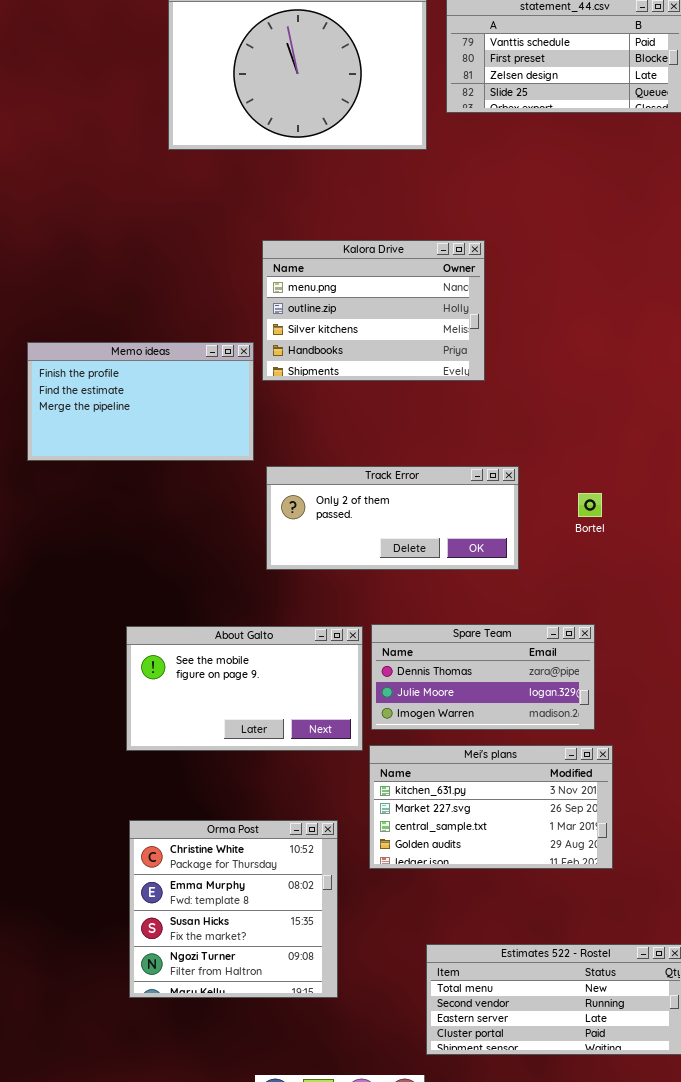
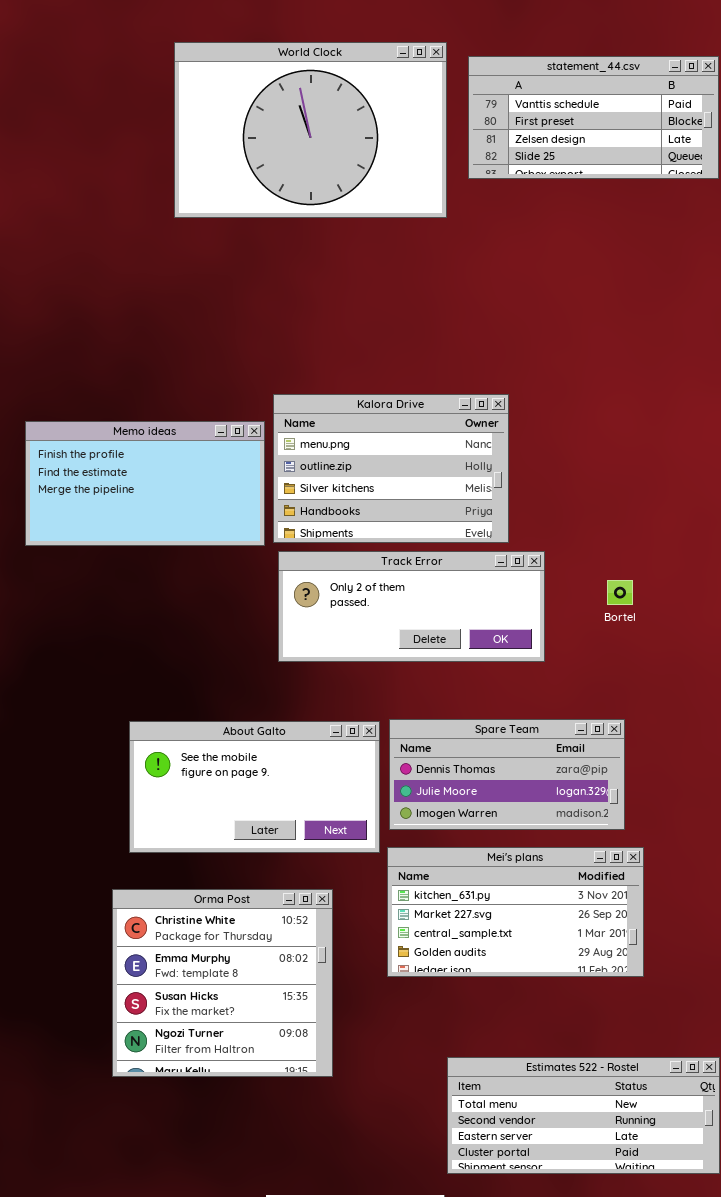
Kalora Drive: [262,240,485,381] -> [273,394,509,543], moved
Orma Post: [129,820,338,998] -> [112,889,333,1077], moved

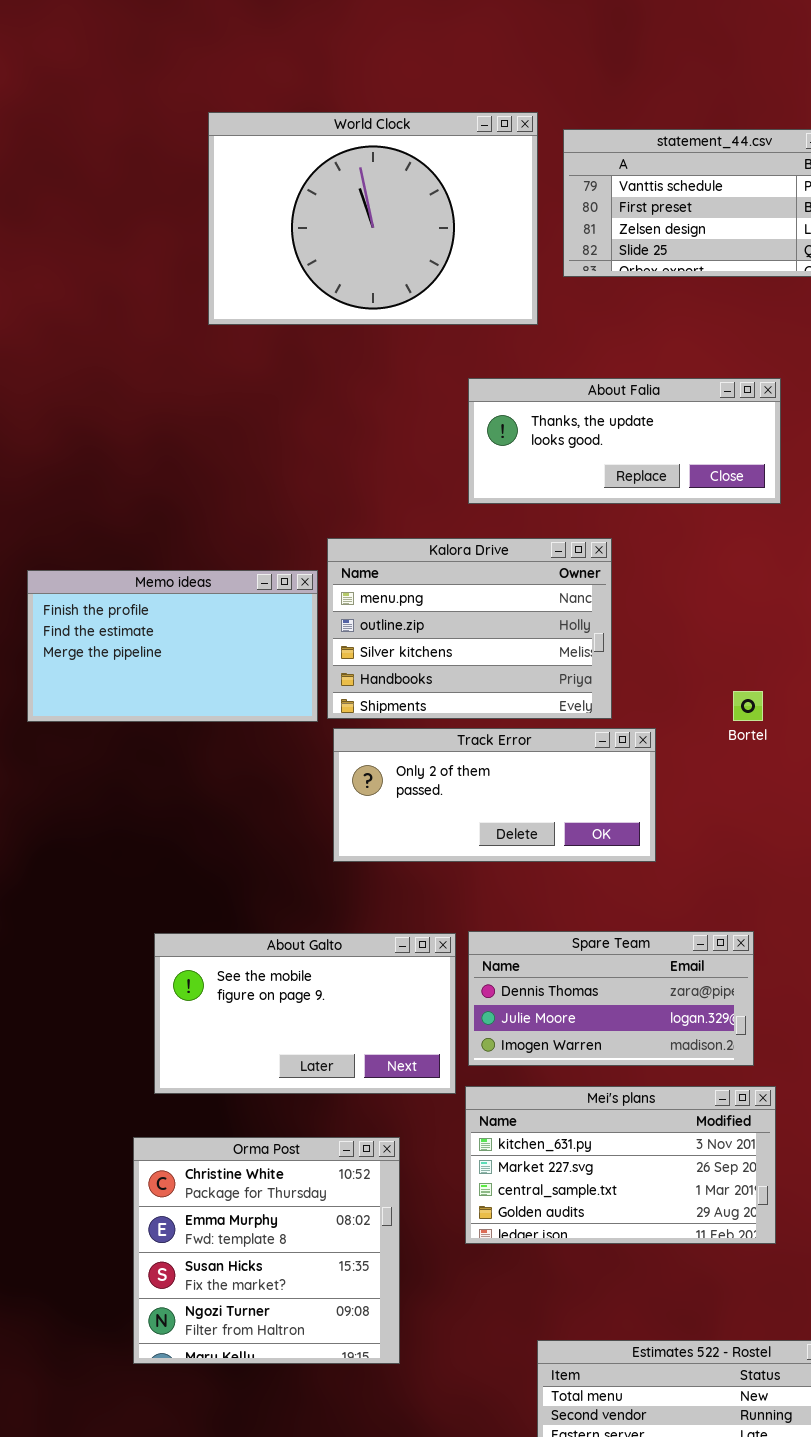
About Falia: none -> [468,378,781,504], opened
Bortel: [607,580,633,605] -> [733,691,763,721], moved

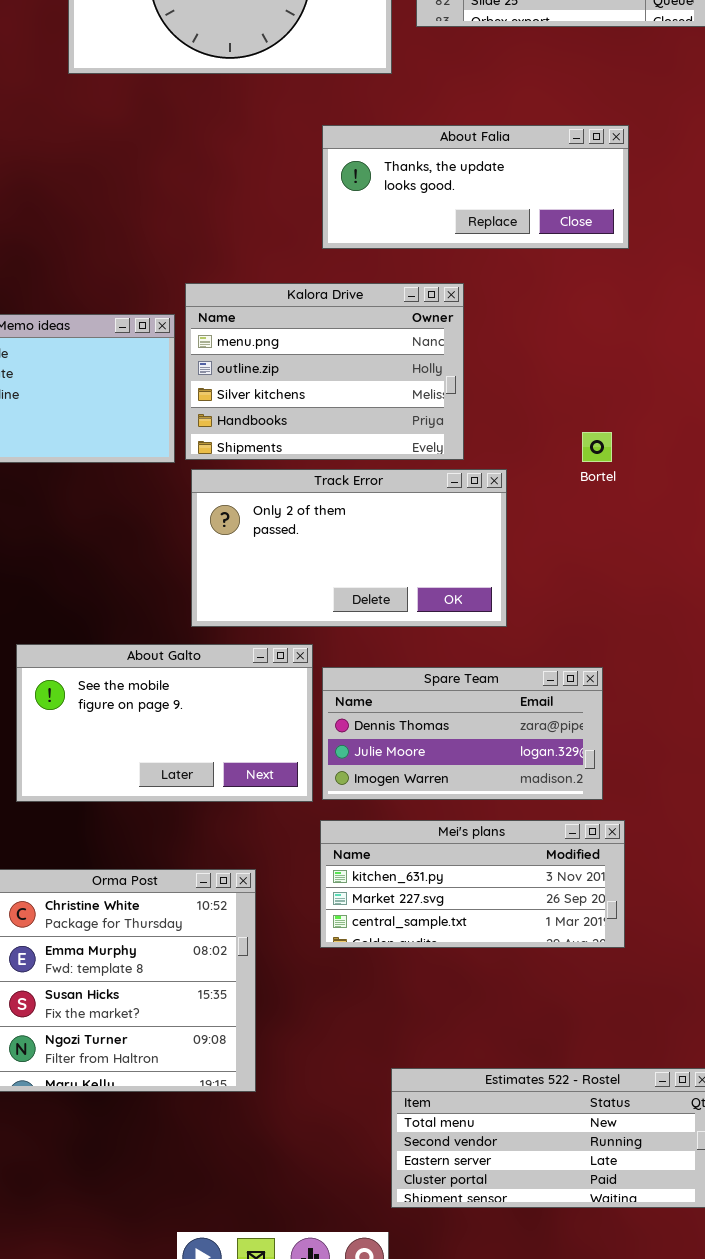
Track Error: [333,728,656,862] -> [191,469,507,627], resized
About Galto: [154,933,456,1094] -> [16,644,313,802], moved
Mei's plans: [465,1086,776,1244] -> [320,820,625,948], resized

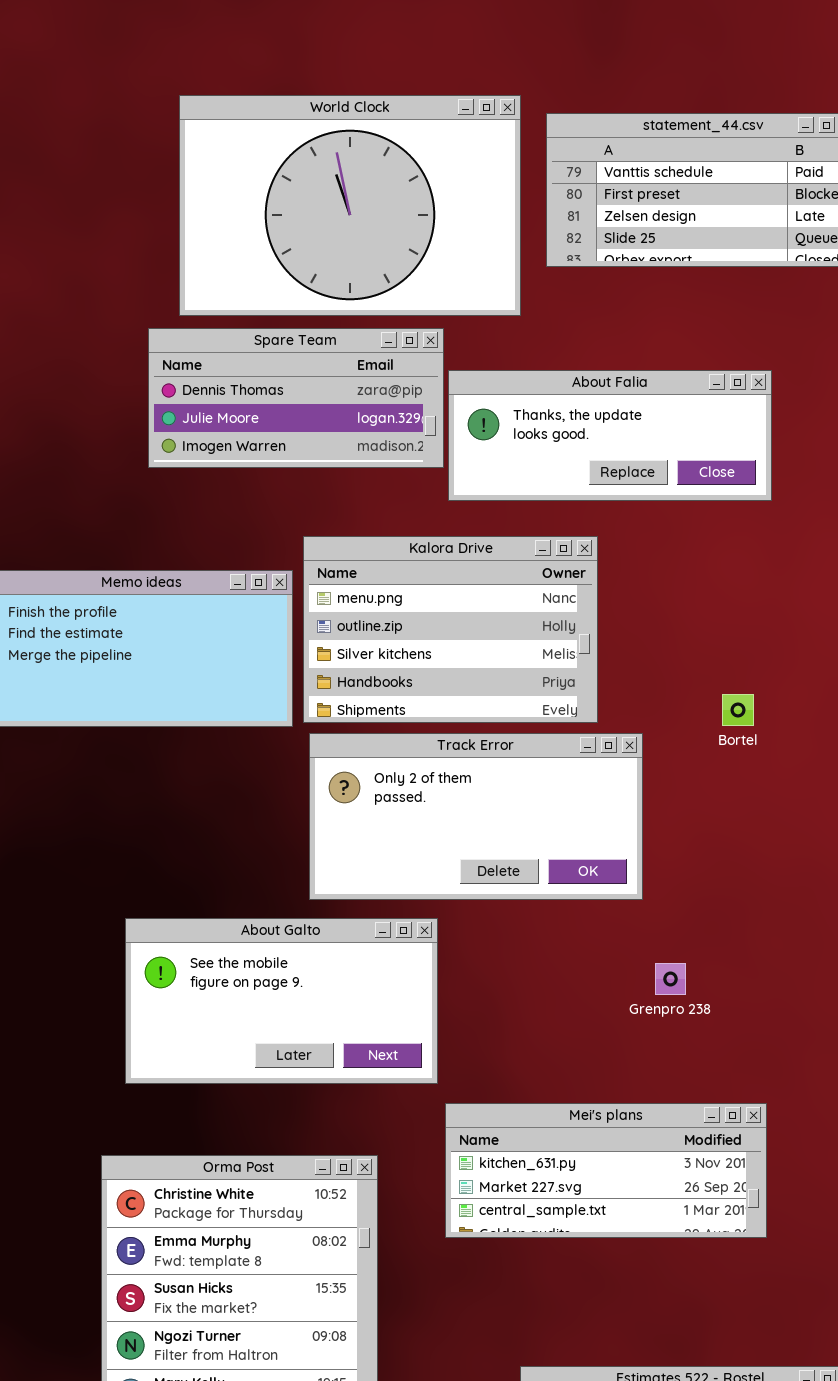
Spare Team: [322,667,603,800] -> [148,328,444,468], moved

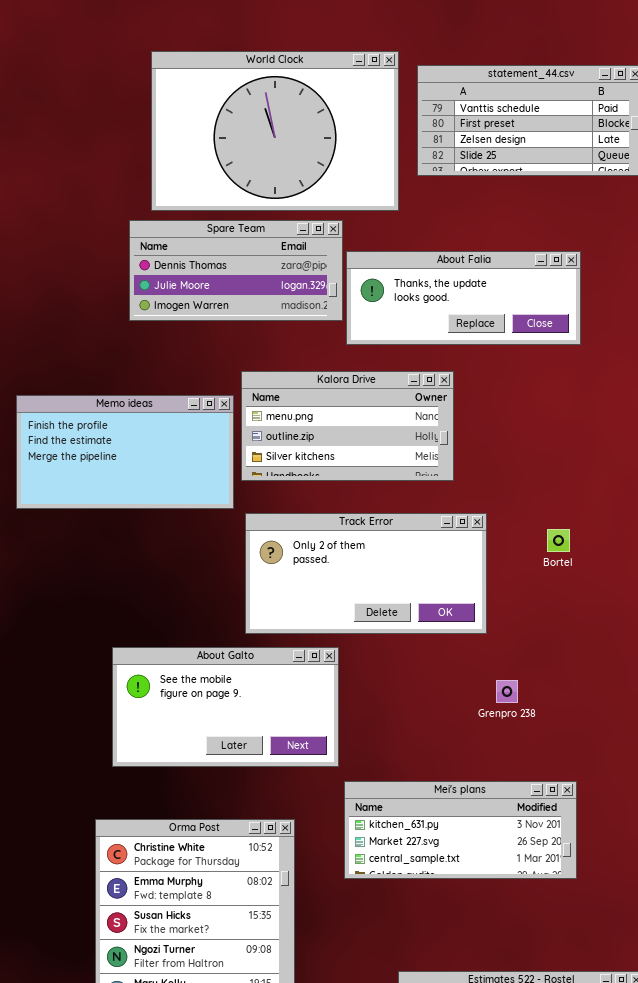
Kalora Drive: [303,536,598,723] -> [241,371,454,481], resized
Bortel: [722,694,754,726] -> [547,529,570,552], moved

